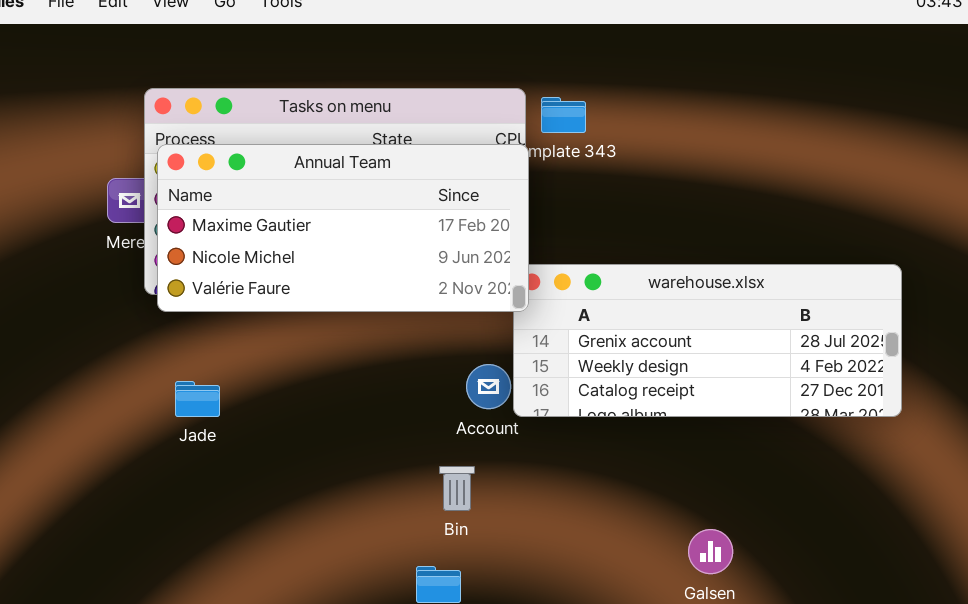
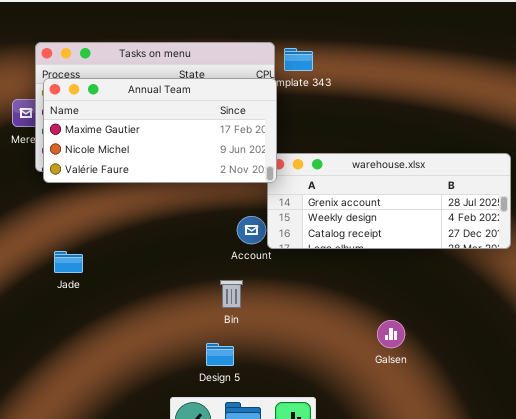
Jade: [175,381,220,417] -> [54,251,83,273], moved

